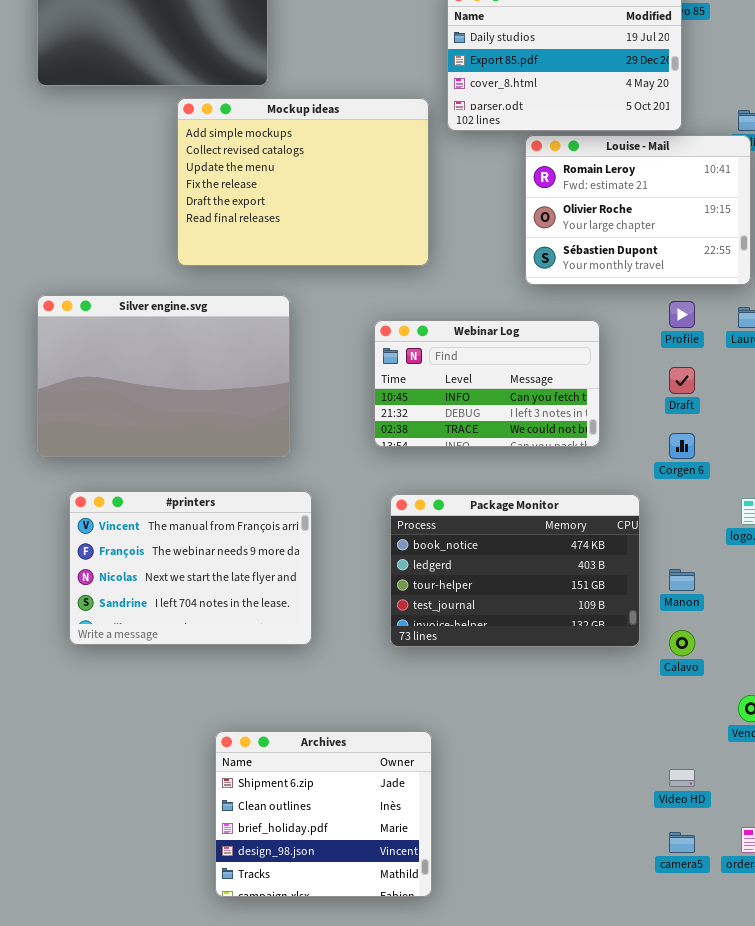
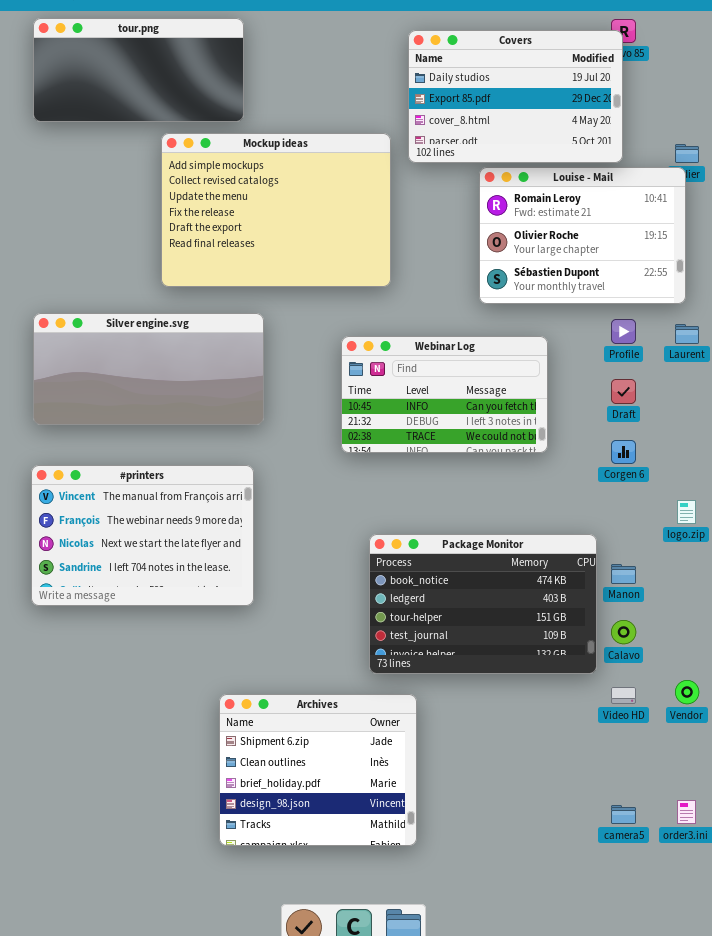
Silver engine.svg: [37,295,290,457] -> [33,313,264,425], resized
#printers: [69,491,312,645] -> [31,465,254,606], moved
Package Monitor: [390,494,640,647] -> [369,534,597,674], moved
Archives: [215,731,432,897] -> [219,694,417,846], moved
Video HD: [669,769,695,787] -> [611,687,636,704], moved

